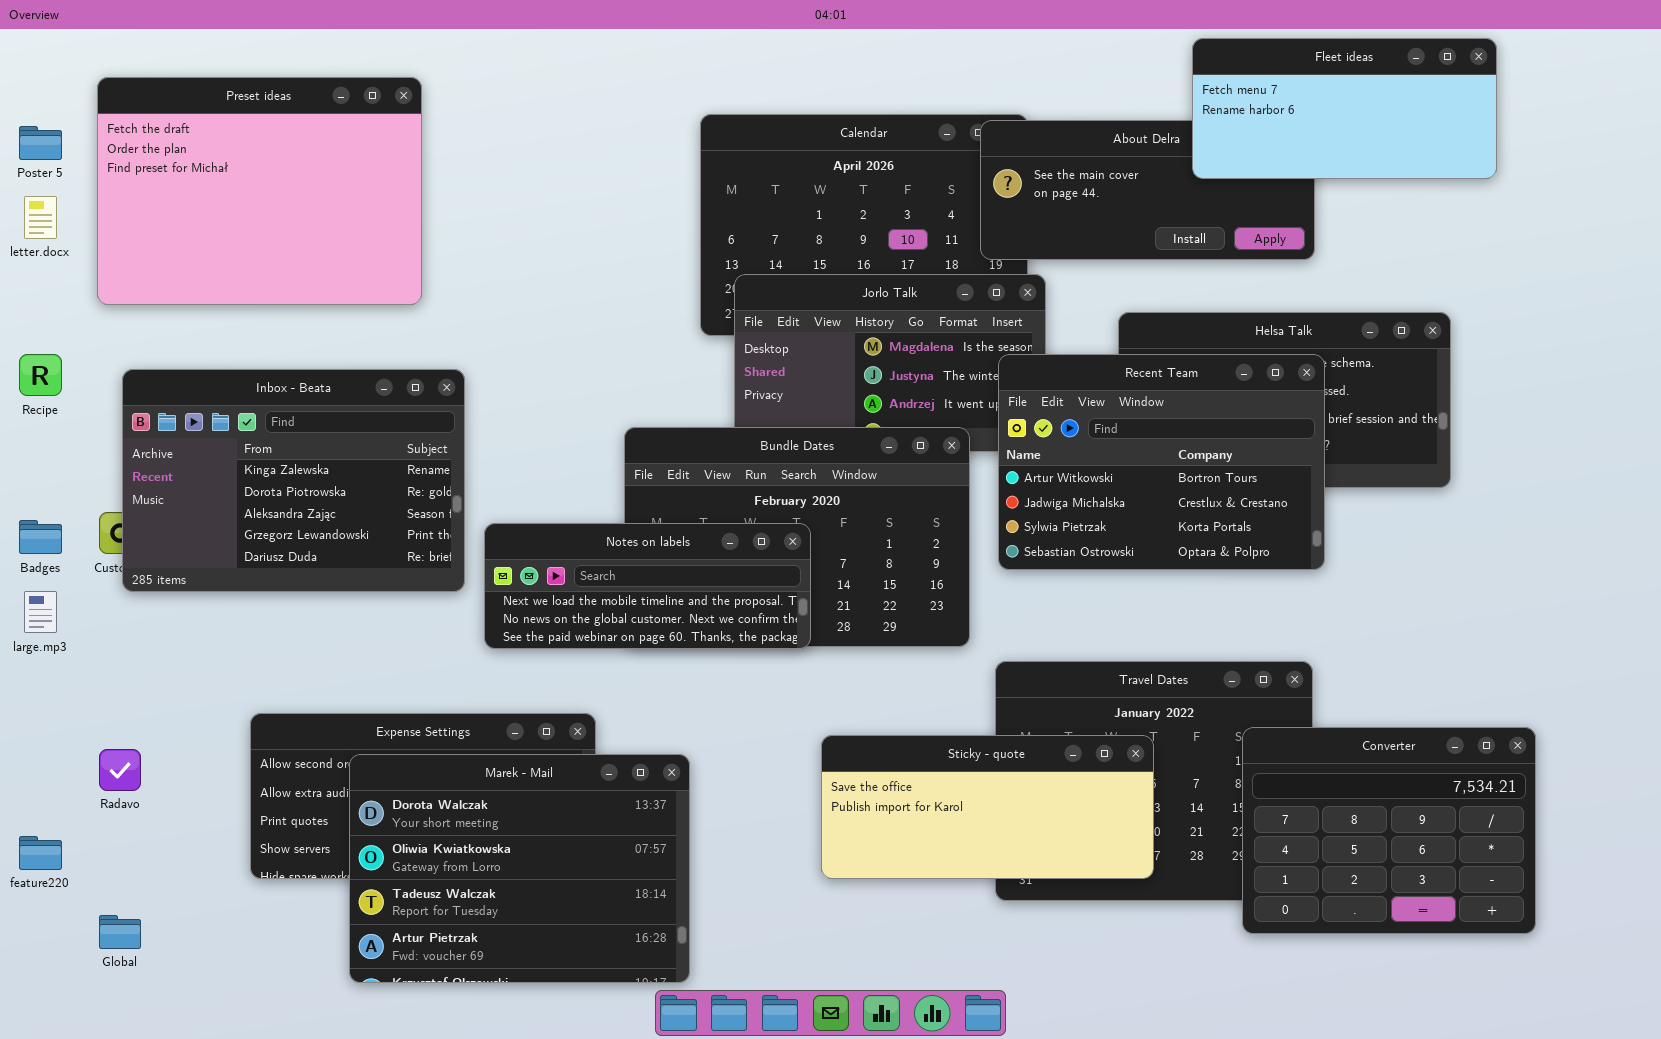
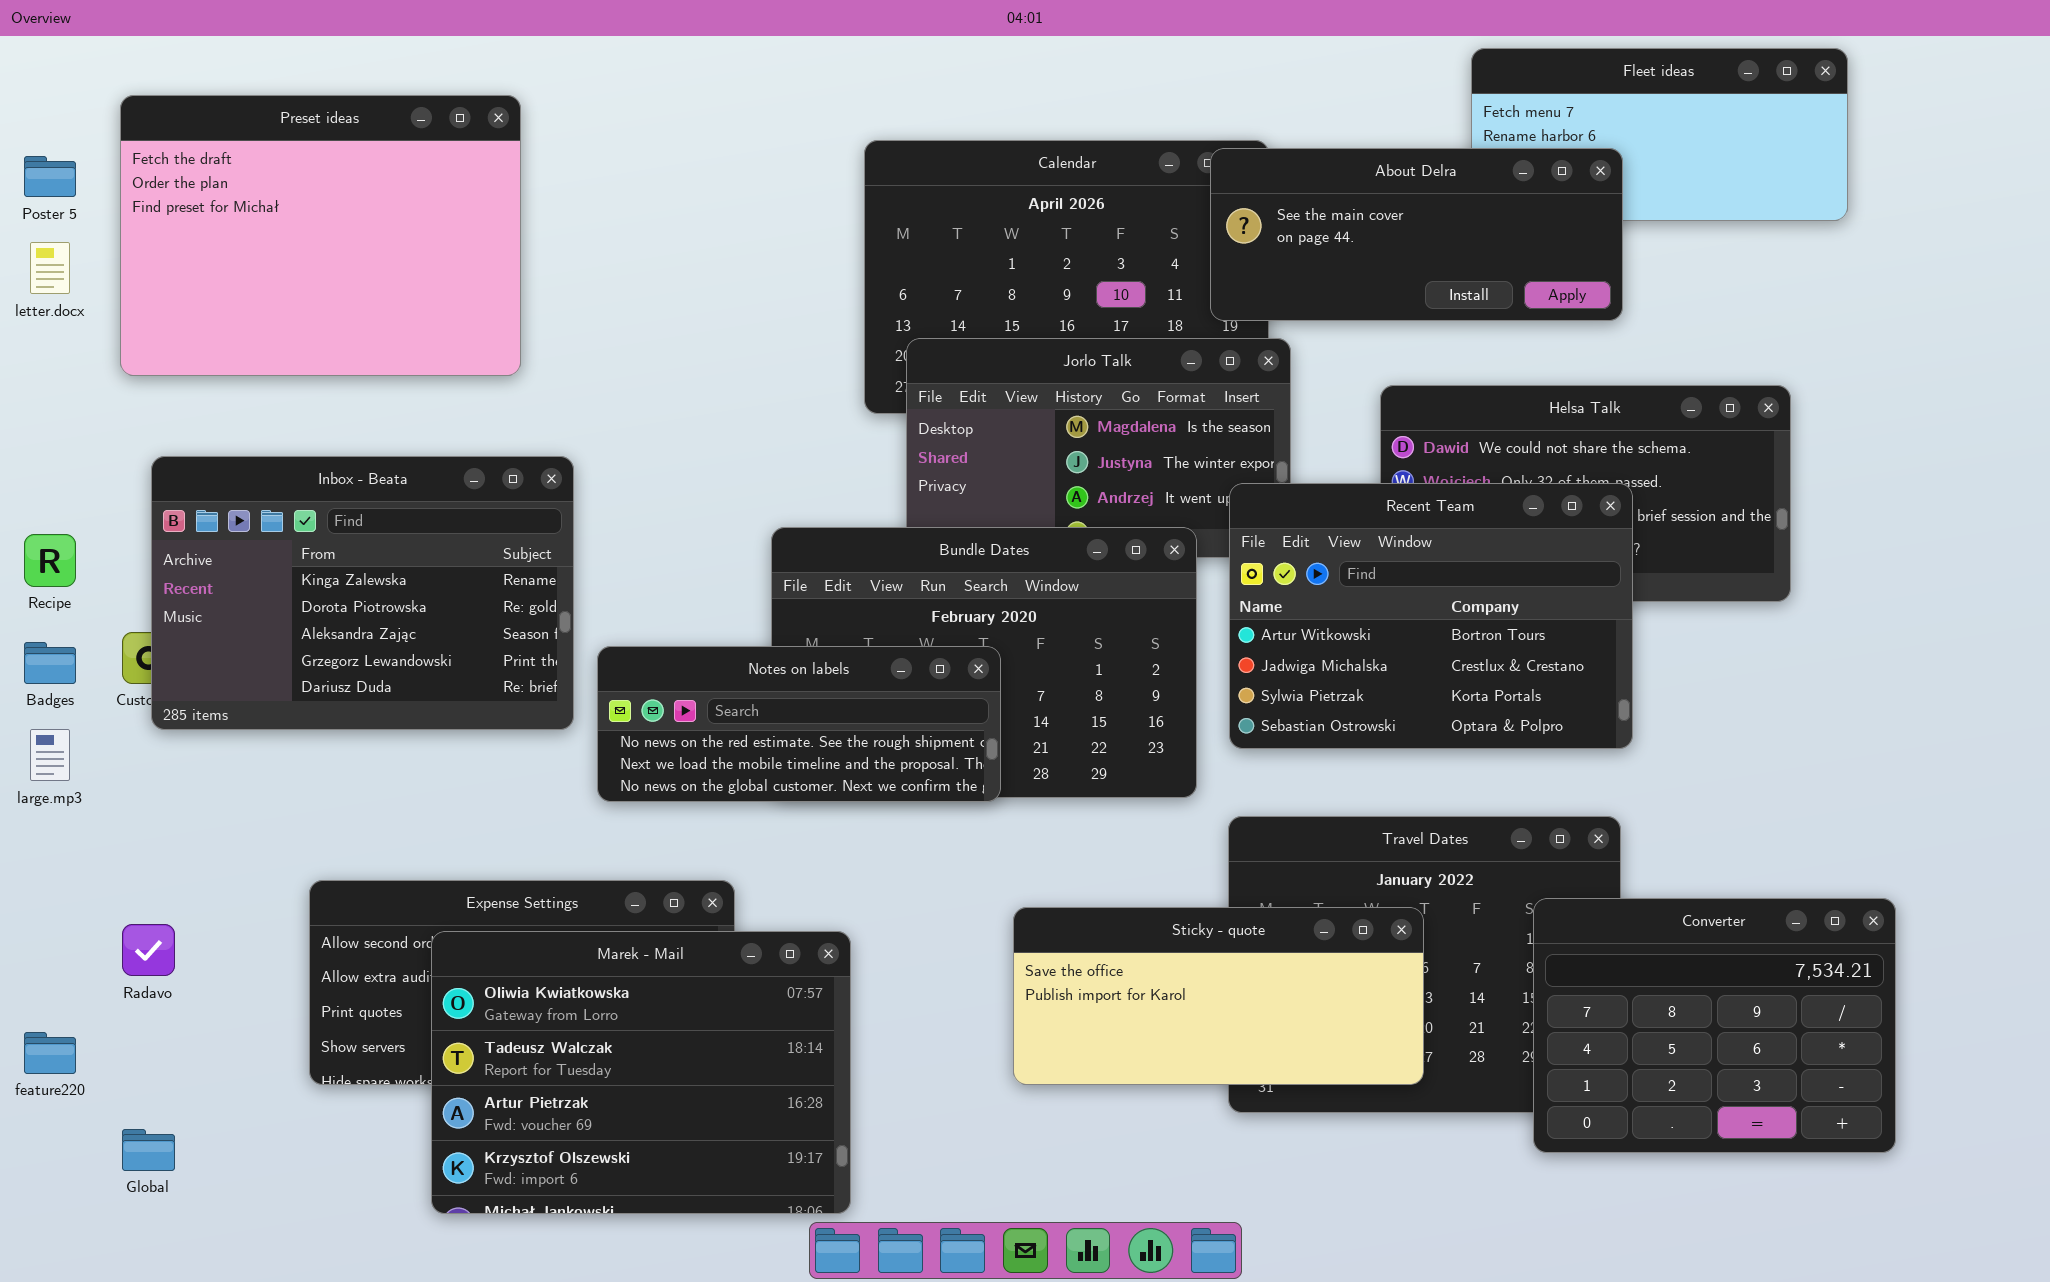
About Delra: [980,120,1315,260] -> [1210,148,1623,321], raised
Recipe: [19,354,62,396] -> [24,534,76,587], moved
Recent Team: [998,354,1325,570] -> [1229,483,1633,749], moved
Notes on labels: [484,523,811,649] -> [597,646,1001,802], scrolled up 1 row
Marek - Mail: [349,754,690,983] -> [431,931,851,1214], scrolled down 1 row

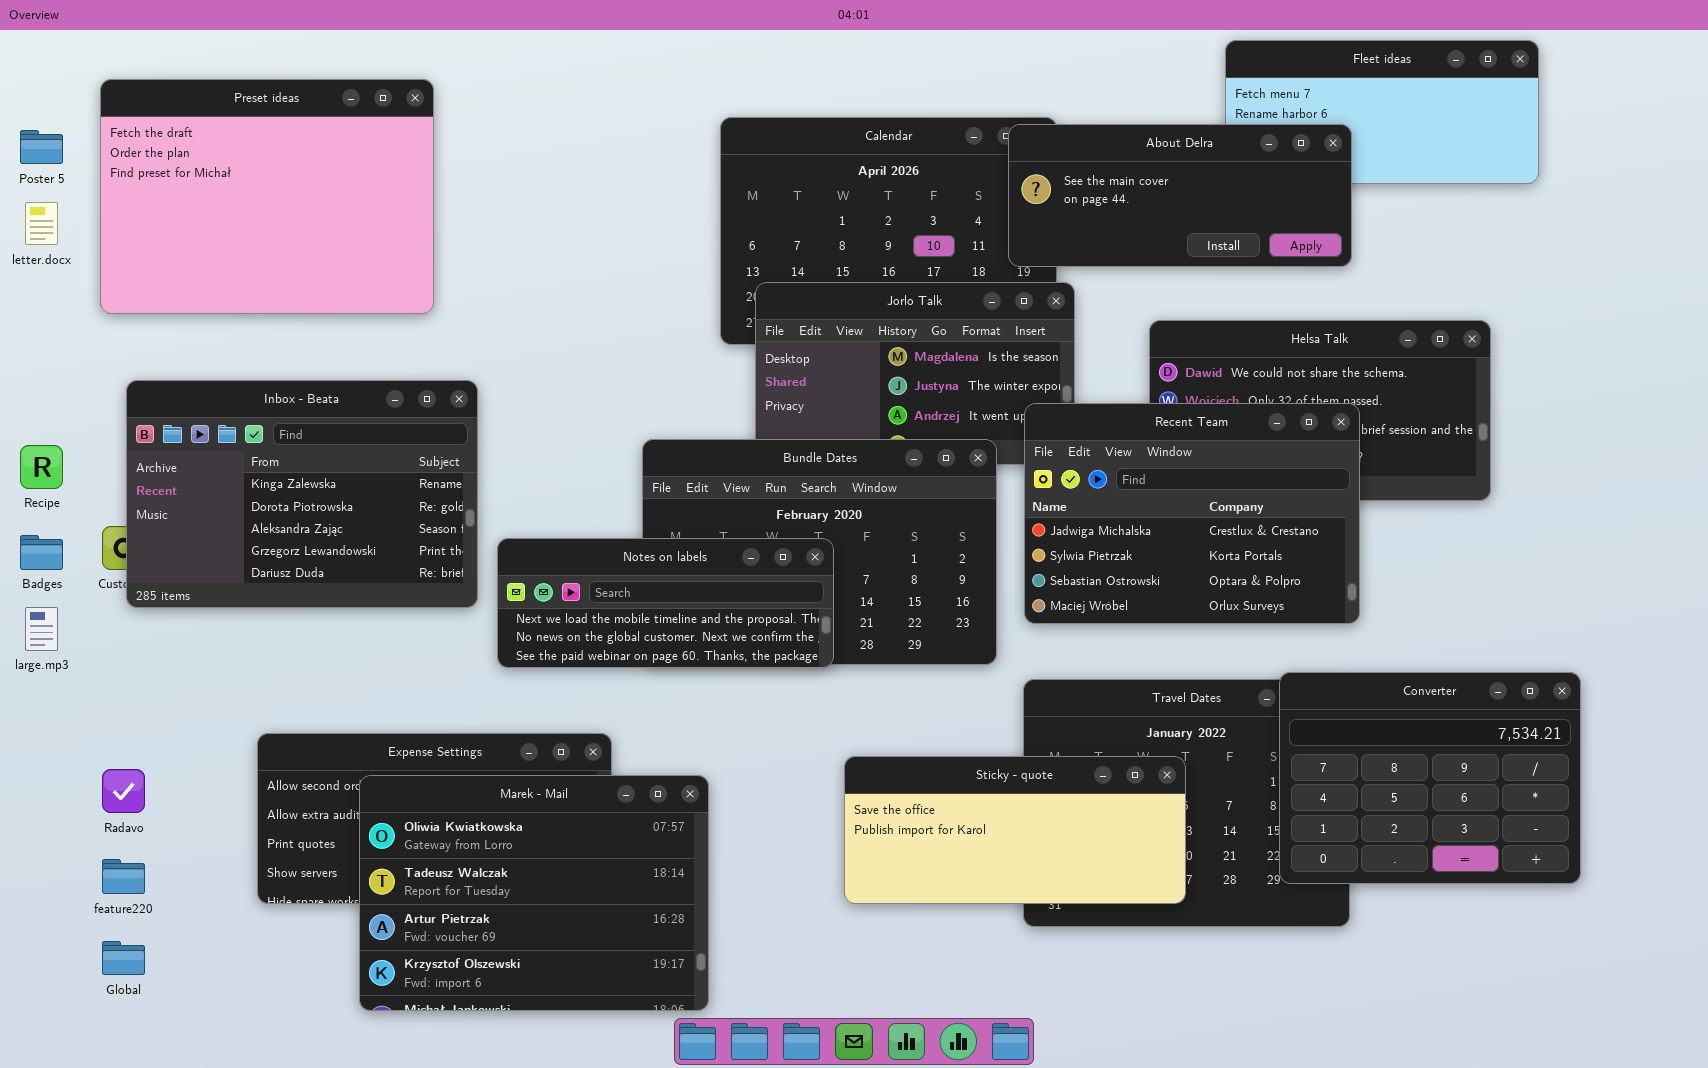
Recent Team: [1229,483,1633,749] -> [1024,403,1360,624], scrolled down 1 row
Notes on labels: [597,646,1001,802] -> [497,538,834,668], scrolled down 1 row
Converter: [1533,898,1896,1153] -> [1279,672,1581,884], moved
feature220: [24,1032,76,1074] -> [102,859,145,894], moved

